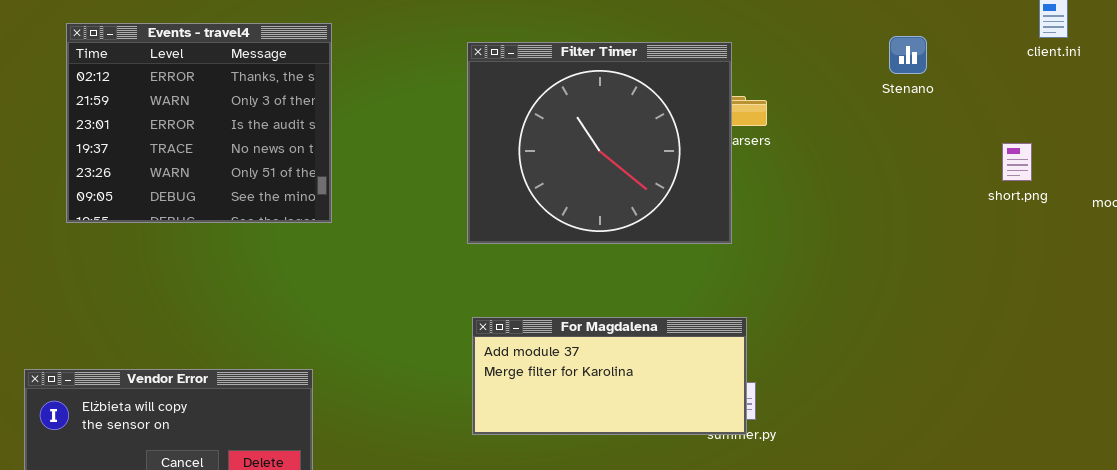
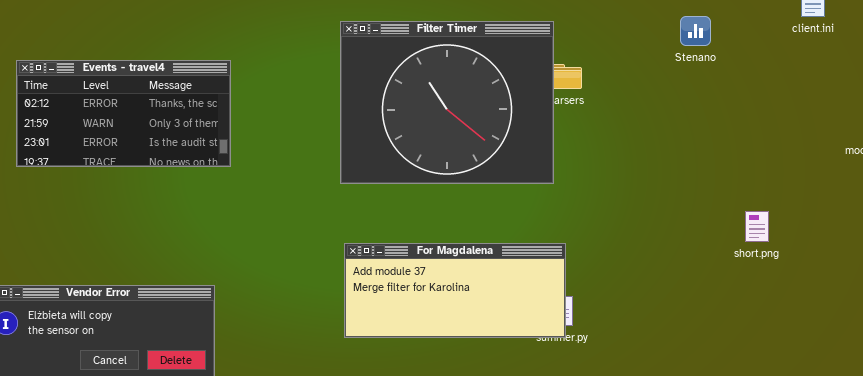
Events - travel4: [66,23,332,223] -> [16,60,231,167], resized
short.png: [1002,143,1032,181] -> [745,211,769,242], moved

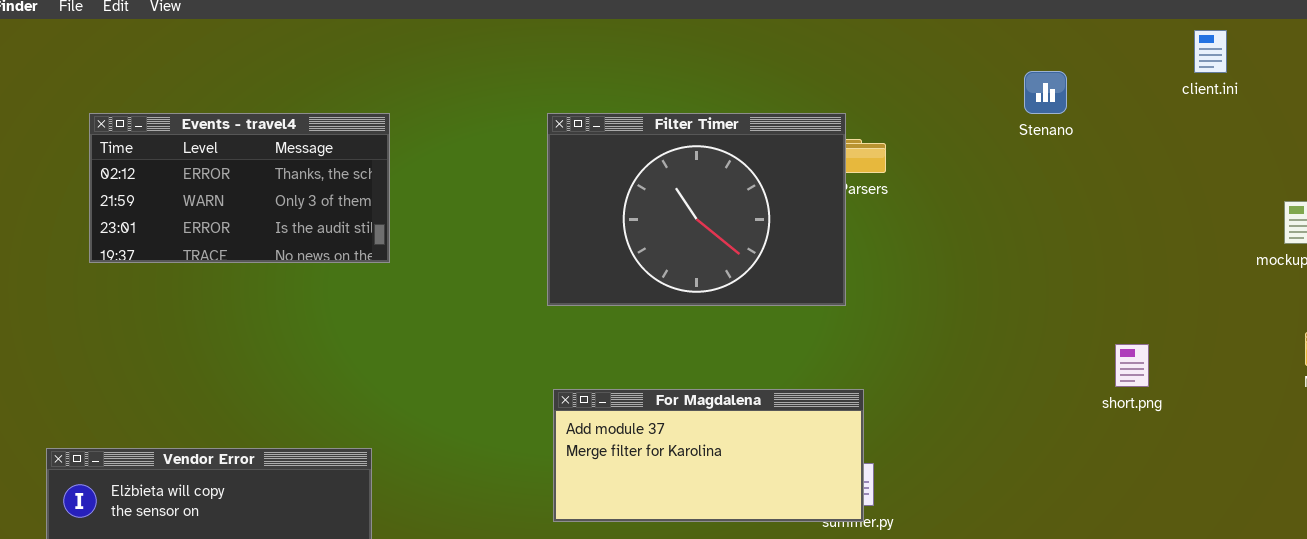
Filter Timer: [340,21,554,184] -> [547,113,846,306], resized
Events - travel4: [16,60,231,167] -> [89,113,390,263], moved

